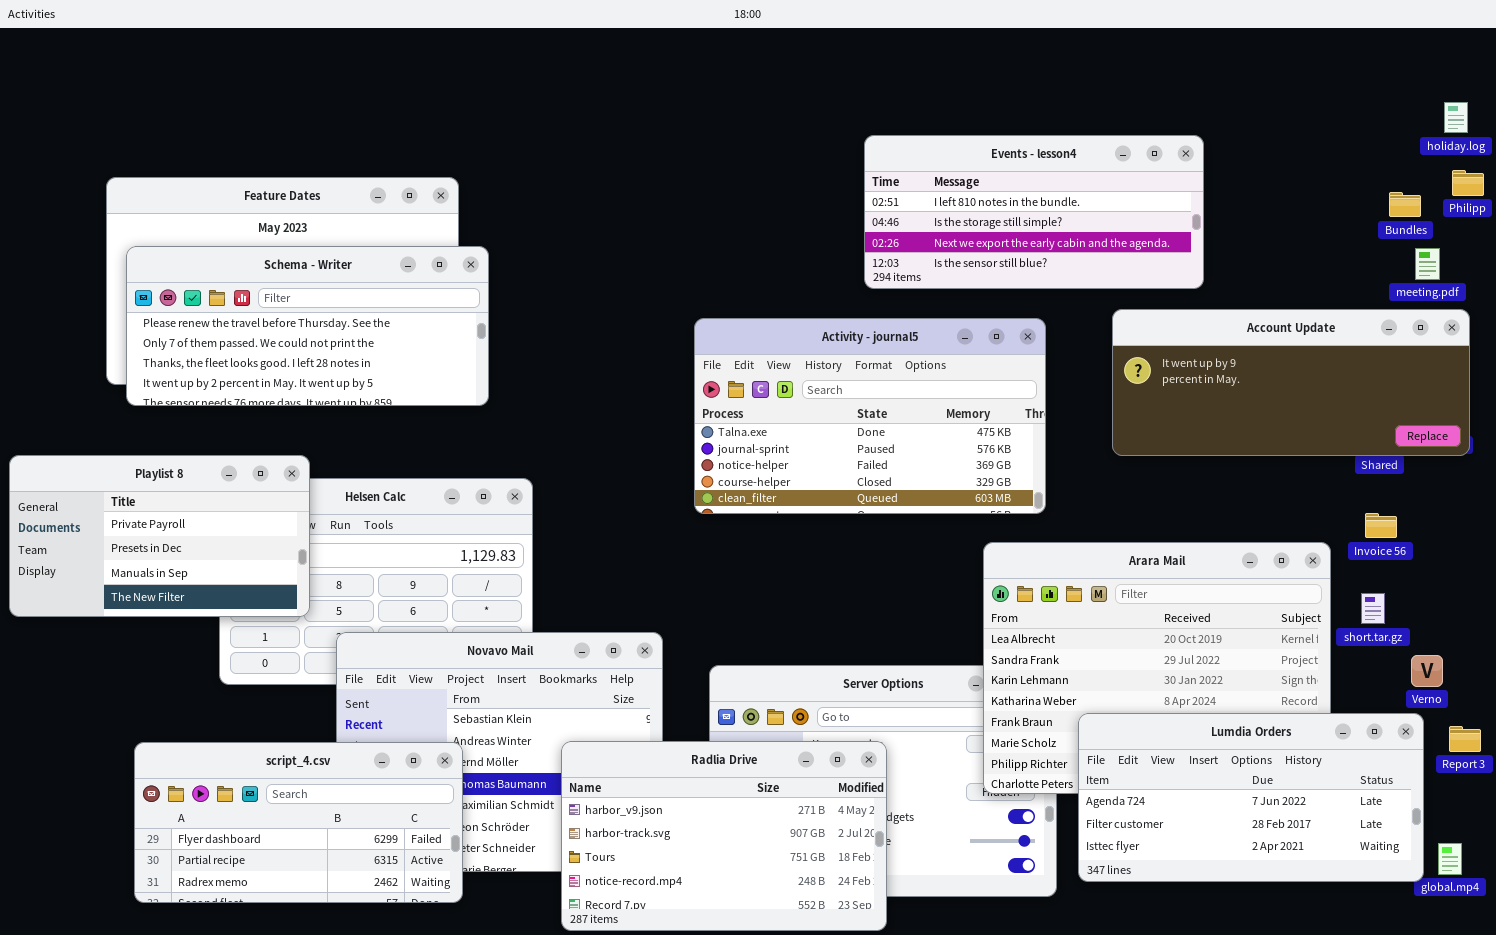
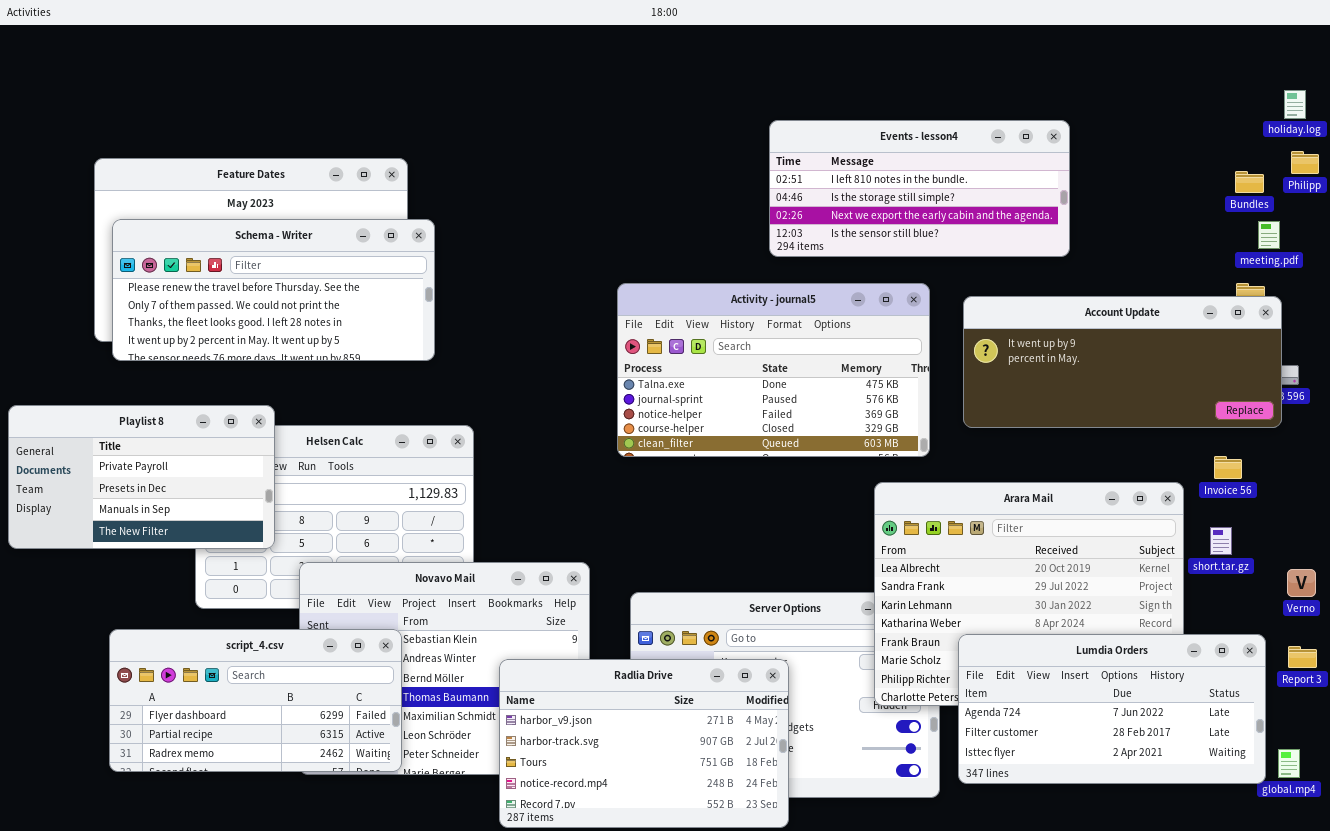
Account Update: [1112,309,1470,456] -> [963,296,1282,428], moved
Verno: [1411,655,1443,687] -> [1287,569,1316,597], moved
script_4.csv: [134,742,463,903] -> [109,629,402,772], moved

